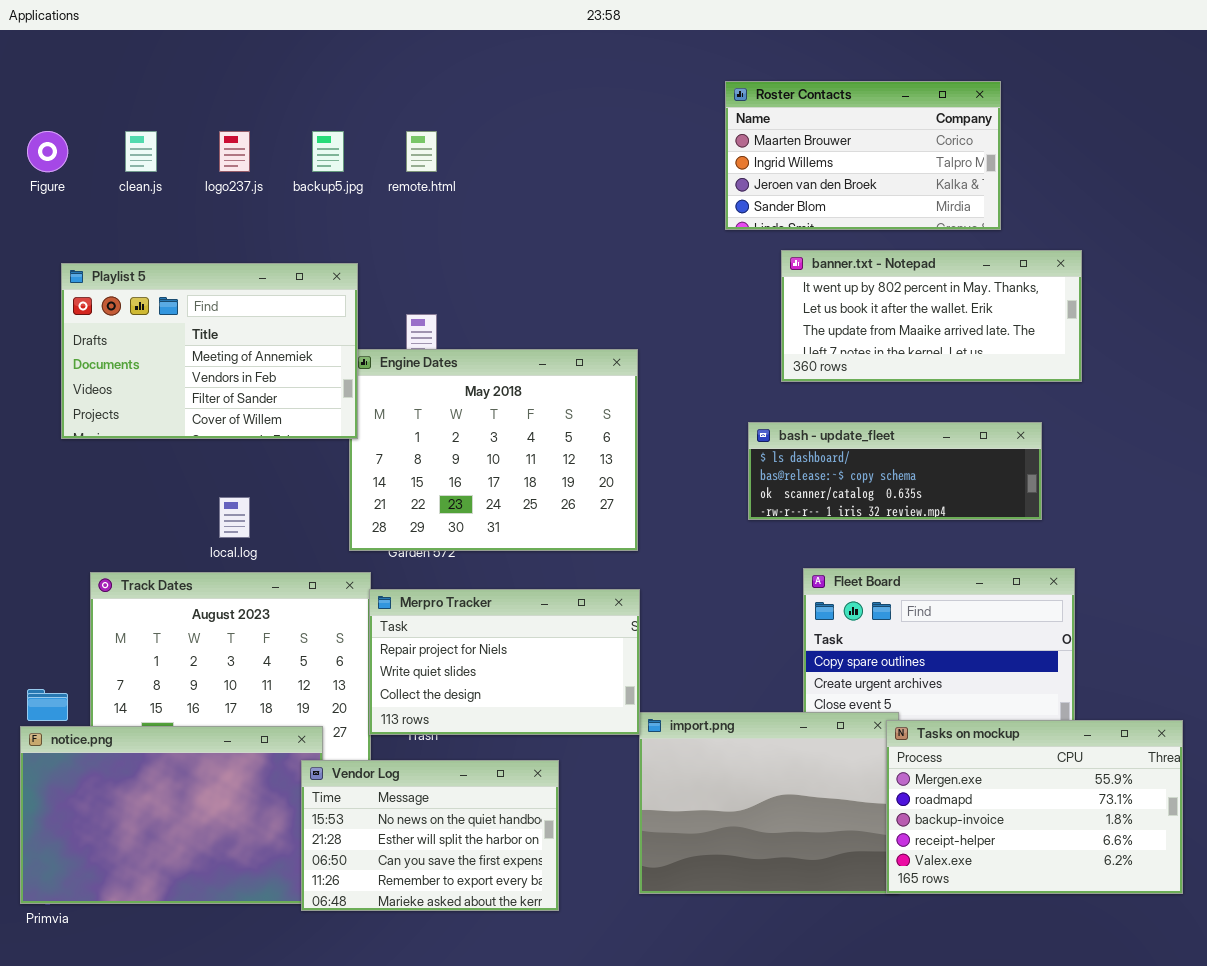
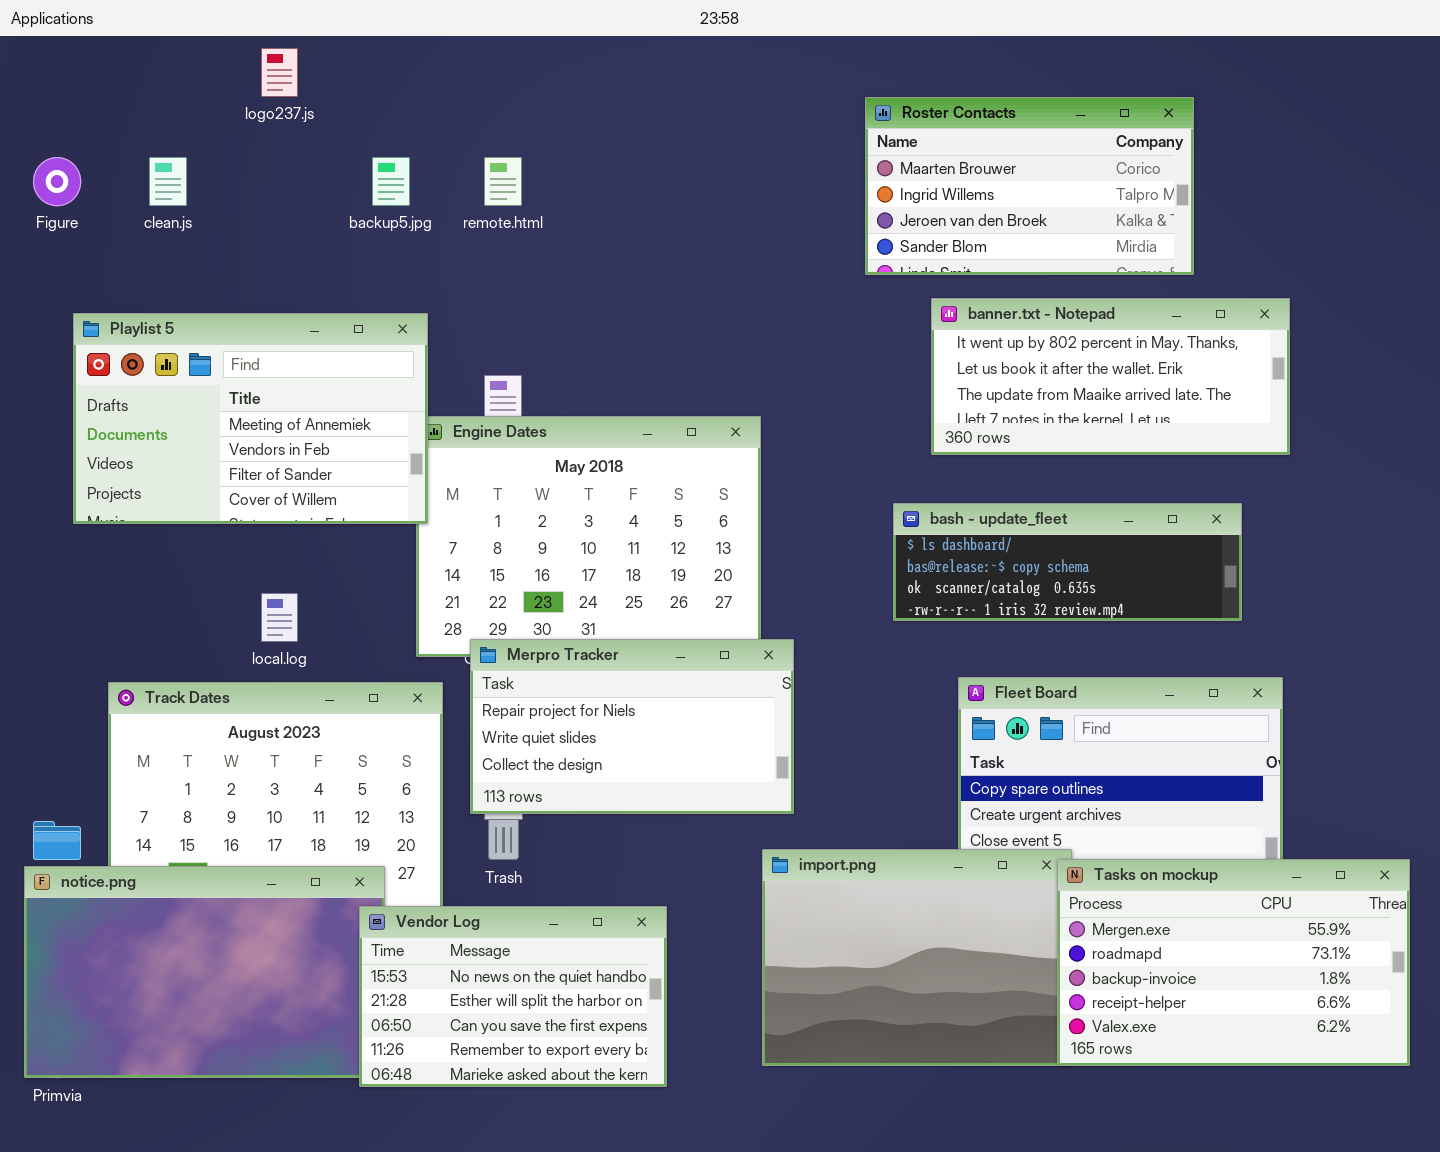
logo237.js: [219,131,250,172] -> [261,48,298,97], moved
Merpro Tracker: [369,589,640,735] -> [470,639,794,814], moved

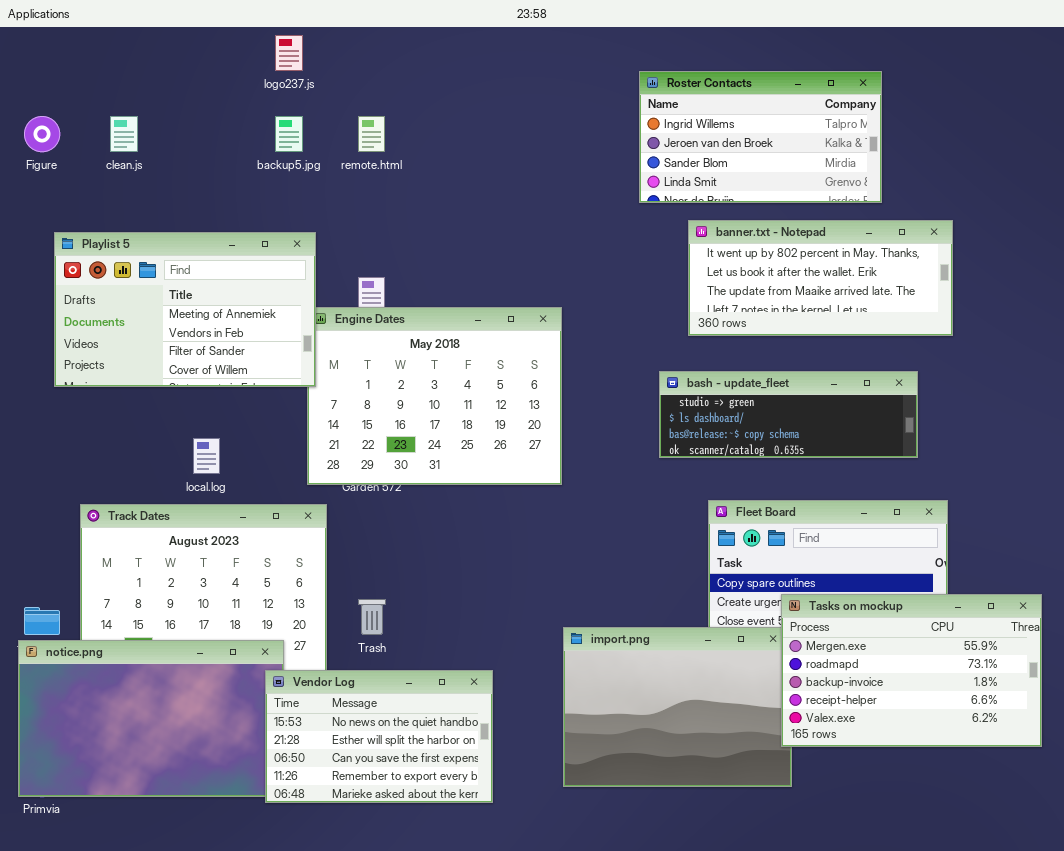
logo237.js: [261,48,298,97] -> [275,35,303,71], moved
Roster Contacts: [865,97,1194,275] -> [639,71,882,203], scrolled down 1 row
bash - update_fleet: [893,503,1242,621] -> [659,371,918,458], scrolled up 1 row
Merpro Tracker: [470,639,794,814] -> none, closed
Tasks on mockup: [1057,859,1410,1066] -> [781,594,1042,747], moved

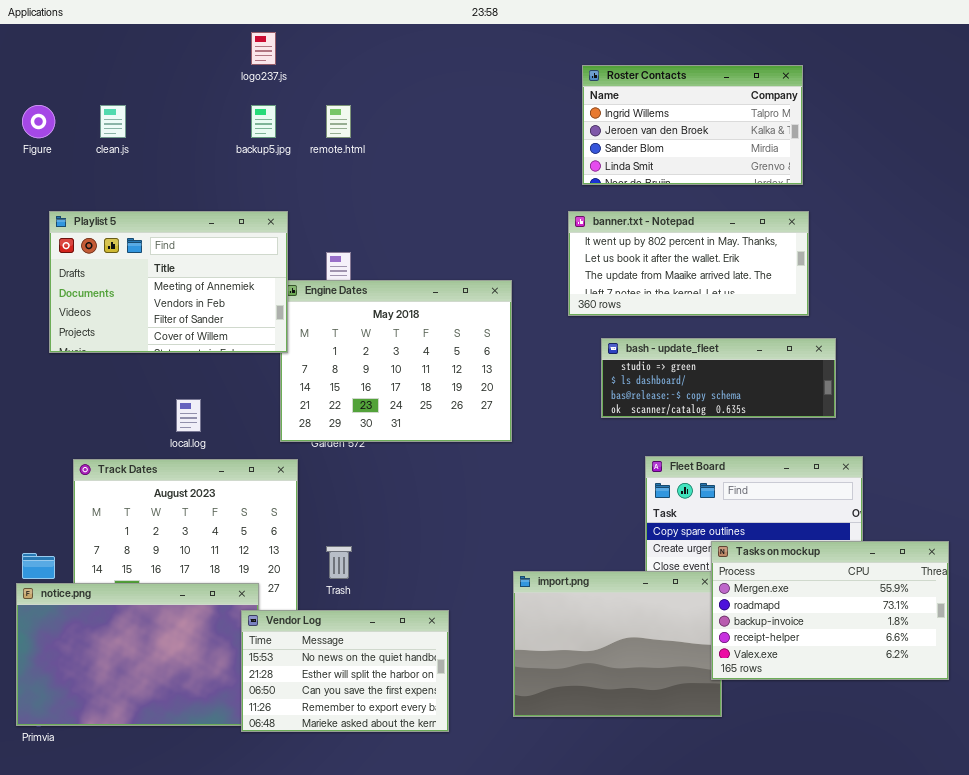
banner.txt - Notepad: [688,220,953,336] -> [568,211,809,316], moved

